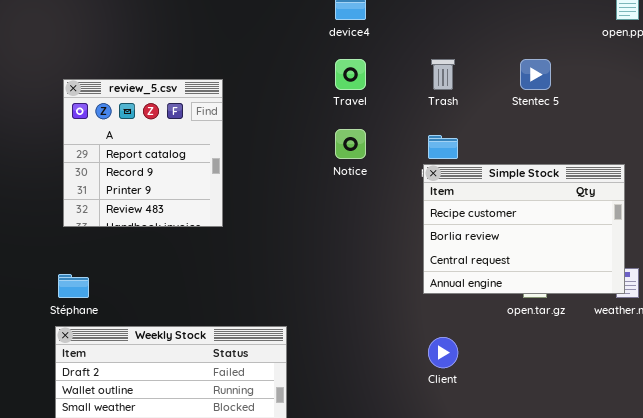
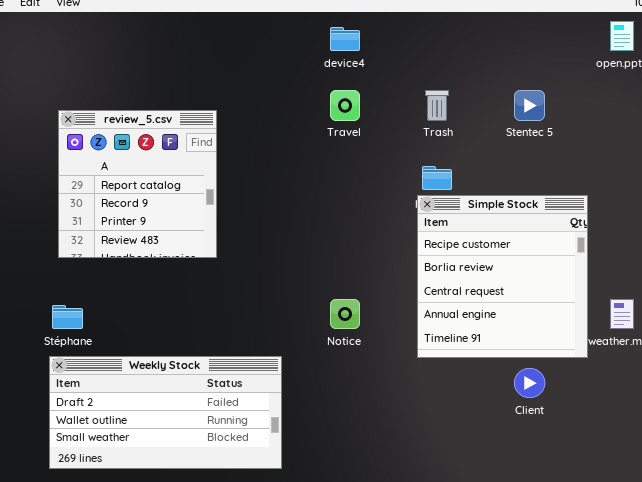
Notice: [335,129,366,159] -> [330,299,360,329], moved
Simple Stock: [423,164,625,294] -> [417,195,588,358], resized
Client: [428,337,458,368] -> [514,368,545,398], moved

